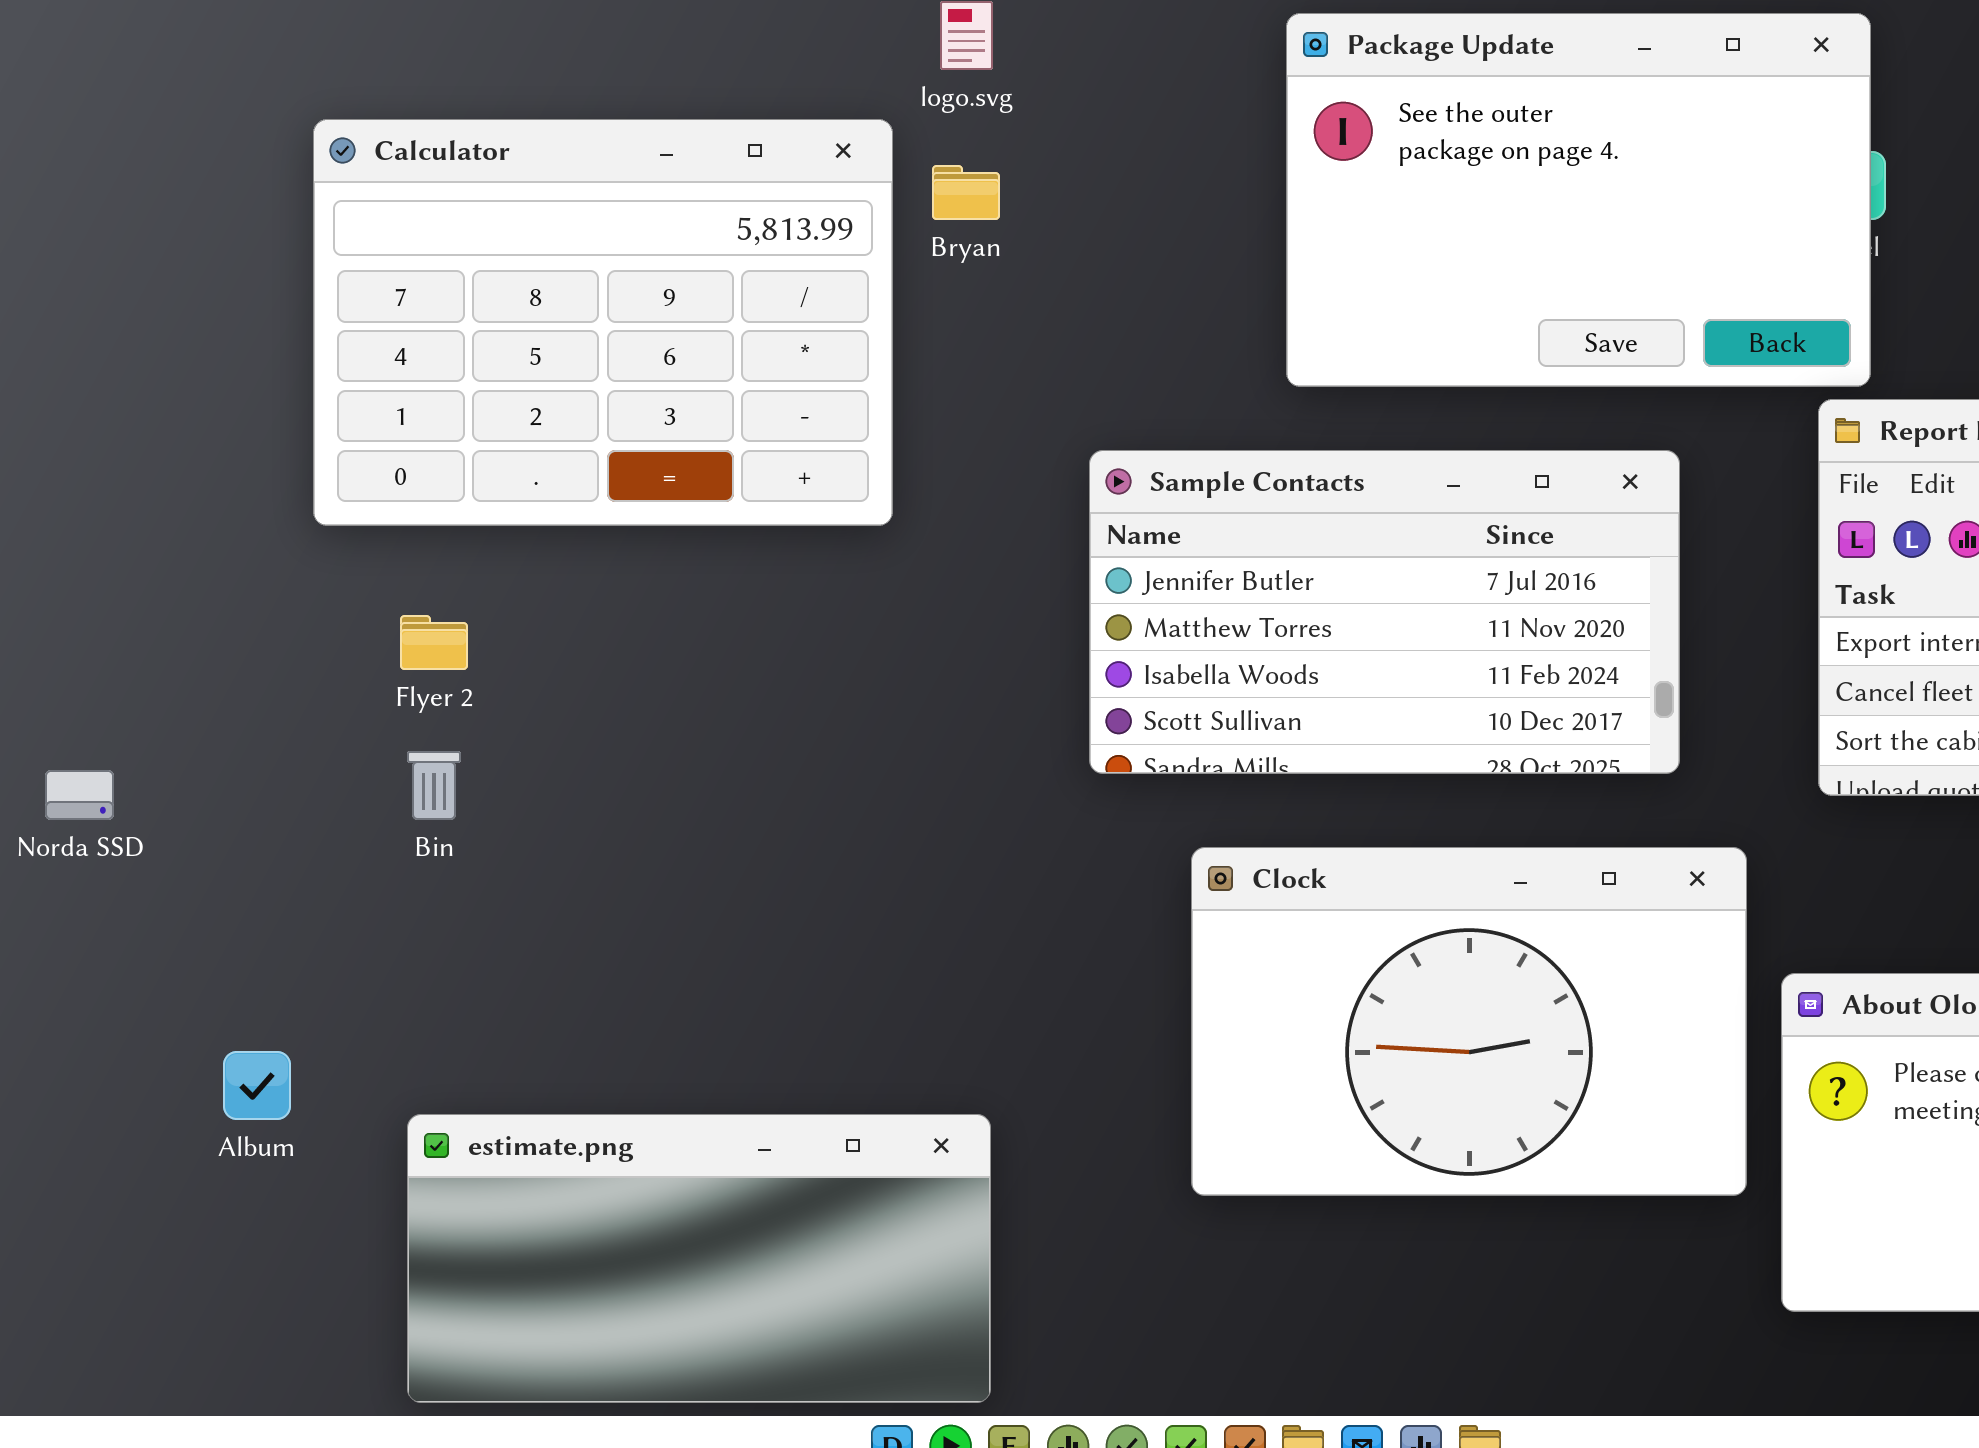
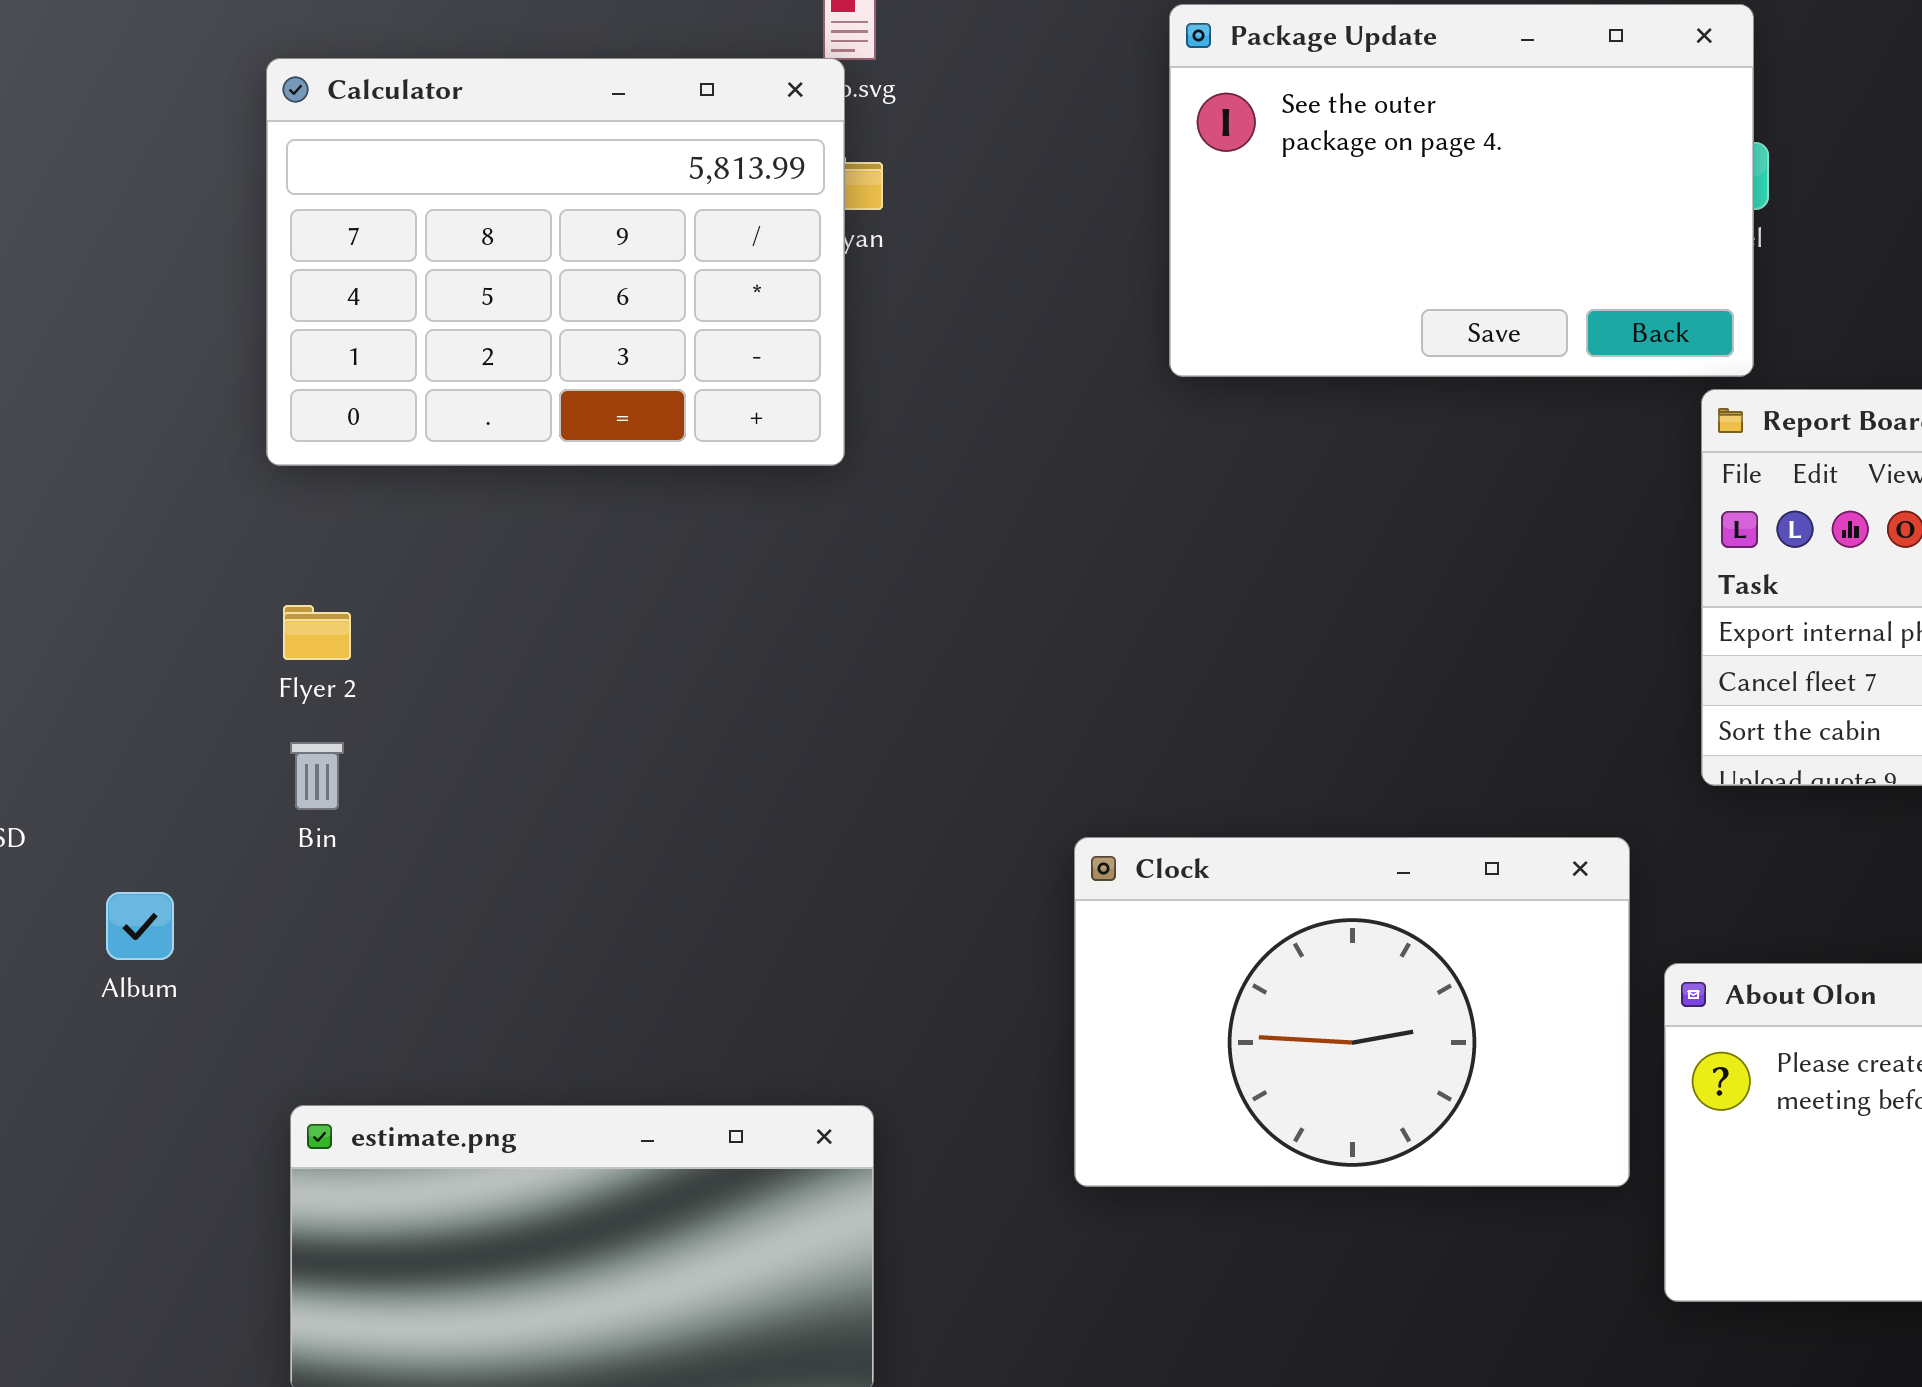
Calculator: [313,119,893,526] -> [266,58,845,466], moved
Sample Contacts: [1089,450,1680,774] -> none, closed
Album: [223,1051,291,1120] -> [106,892,174,960], moved

